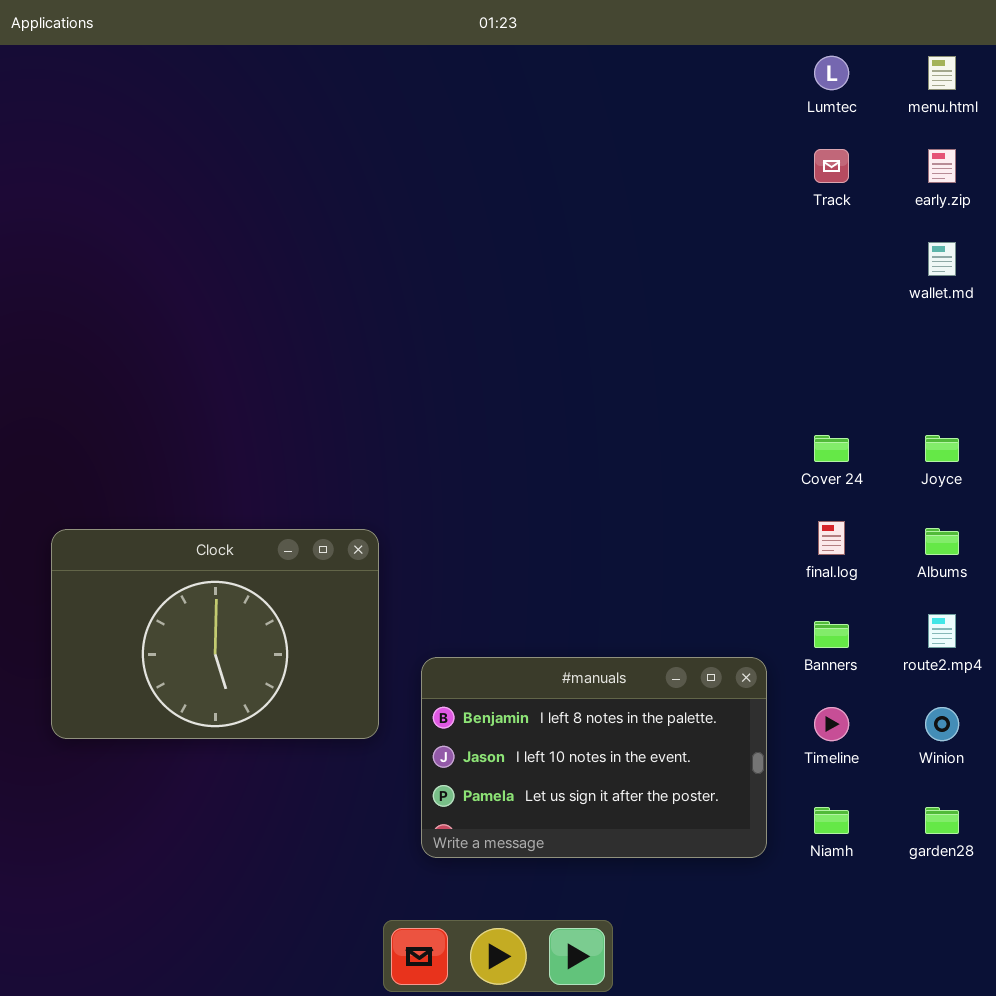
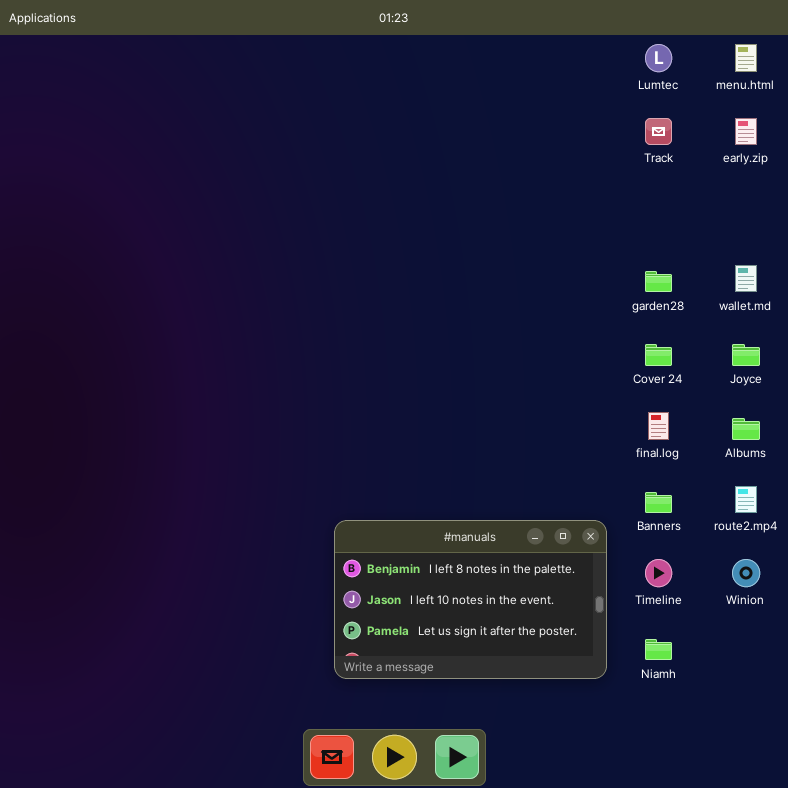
wallet.md: [928,242,956,276] -> [735,265,757,292], moved
Clock: [51,529,379,739] -> none, closed
garden28: [925,807,959,834] -> [645,271,672,292], moved

